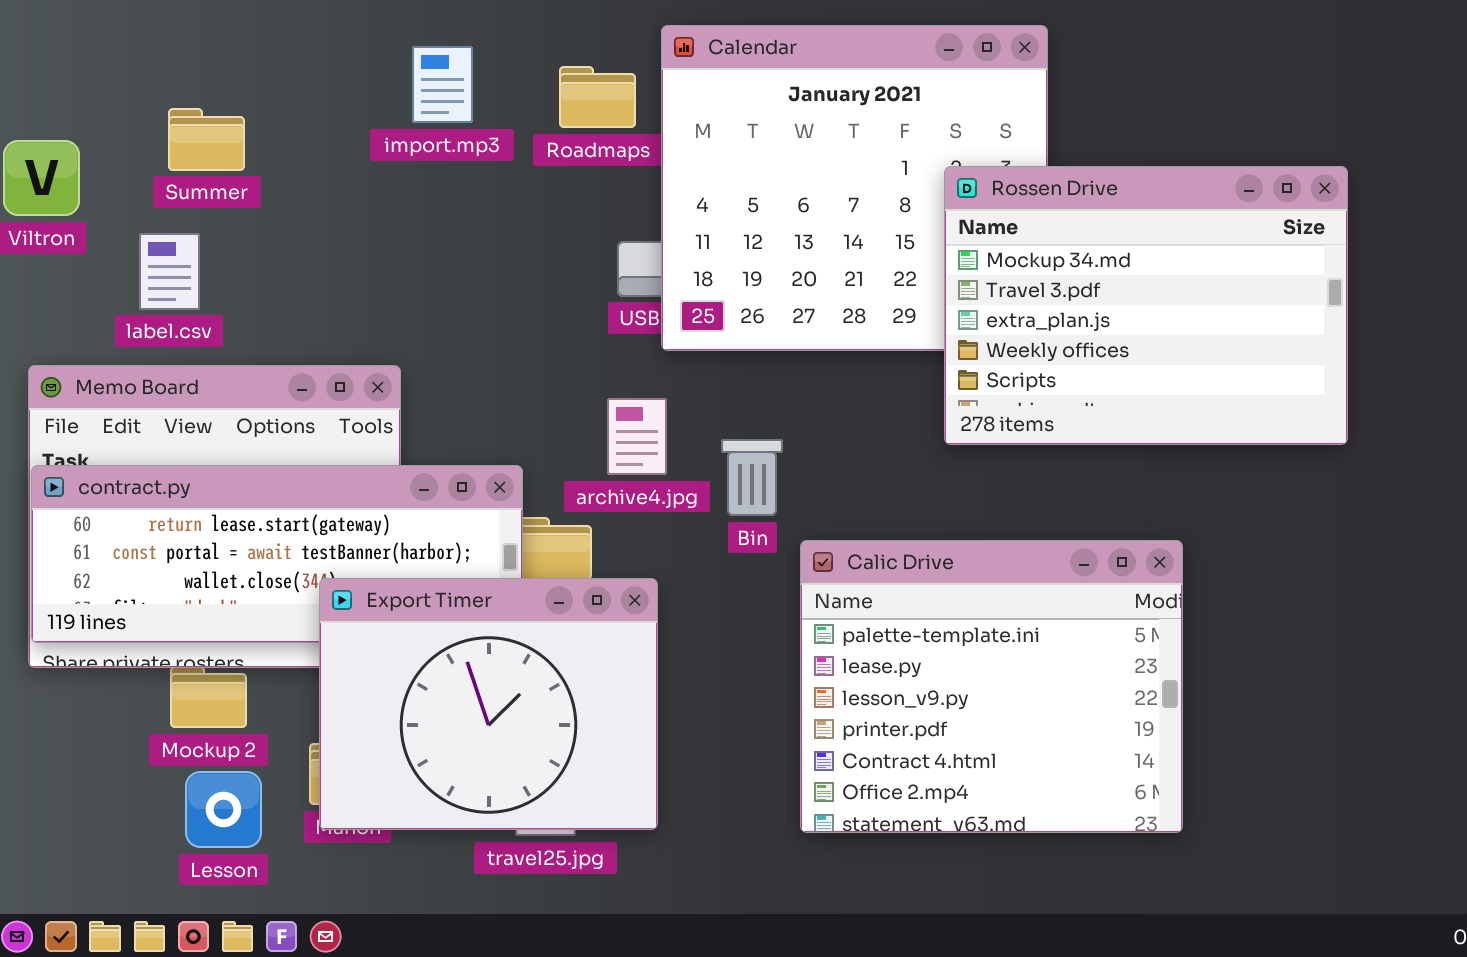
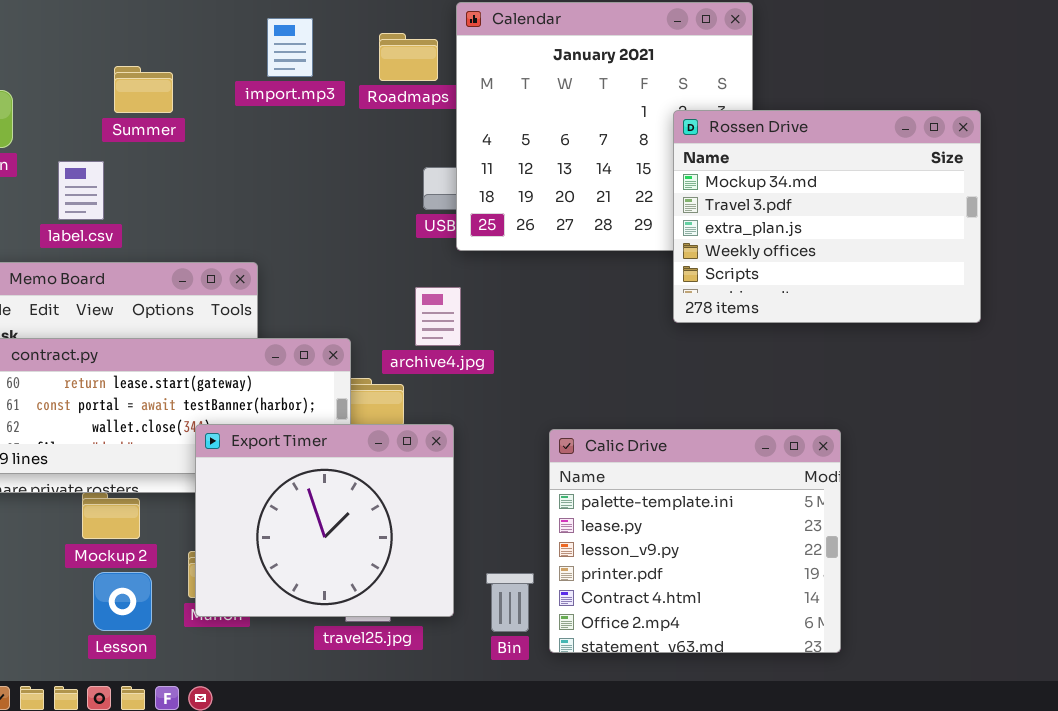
Summer: [168,108,245,171] -> [114,66,173,113], moved
Bin: [721,439,783,516] -> [486,573,534,632], moved
Calic Drive: [800,540,1183,833] -> [549,429,841,653], moved

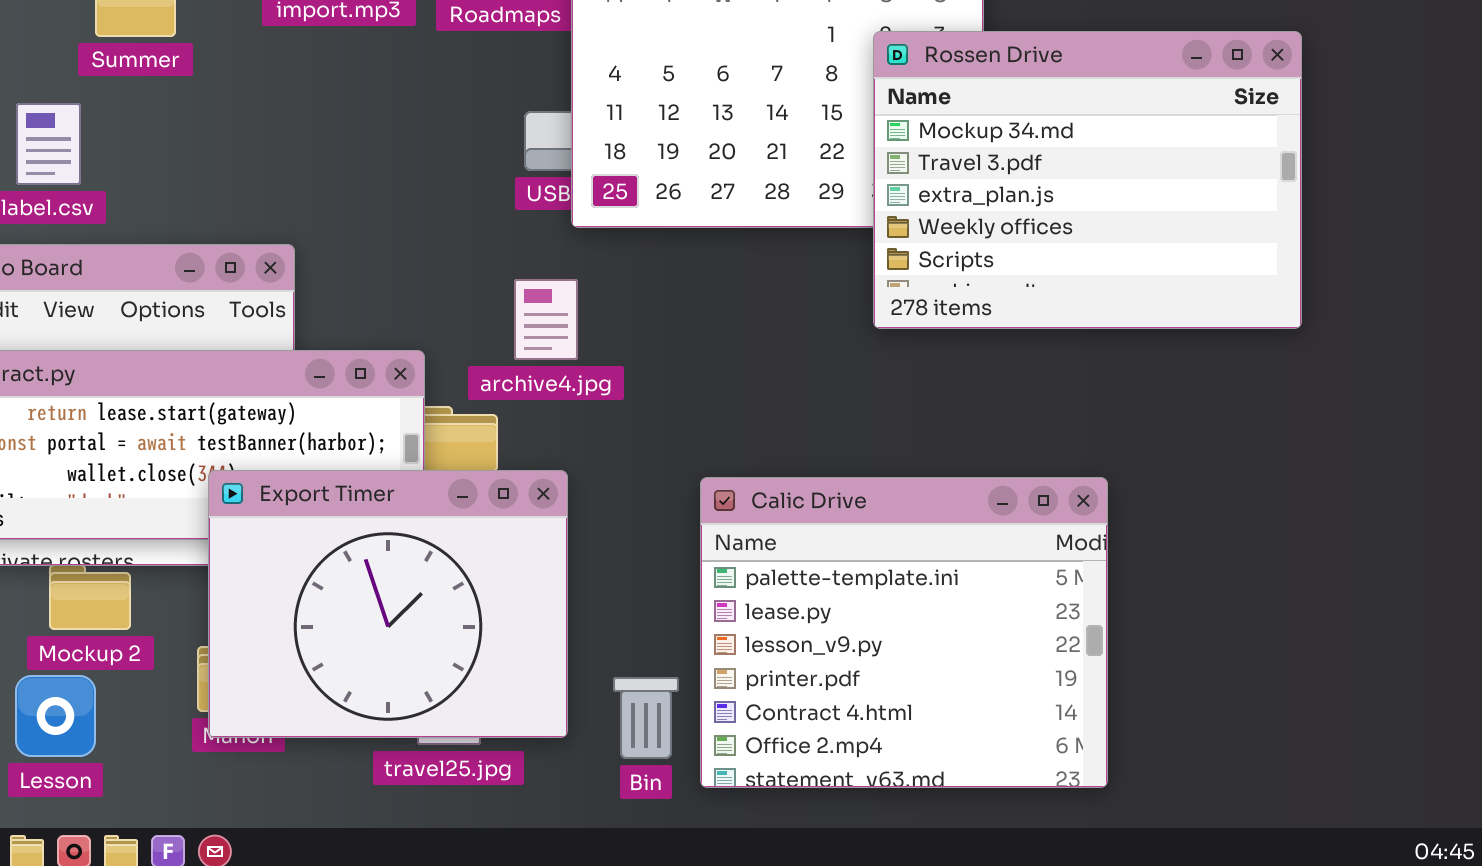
Lesson: [93,572,152,631] -> [15,675,96,757], moved

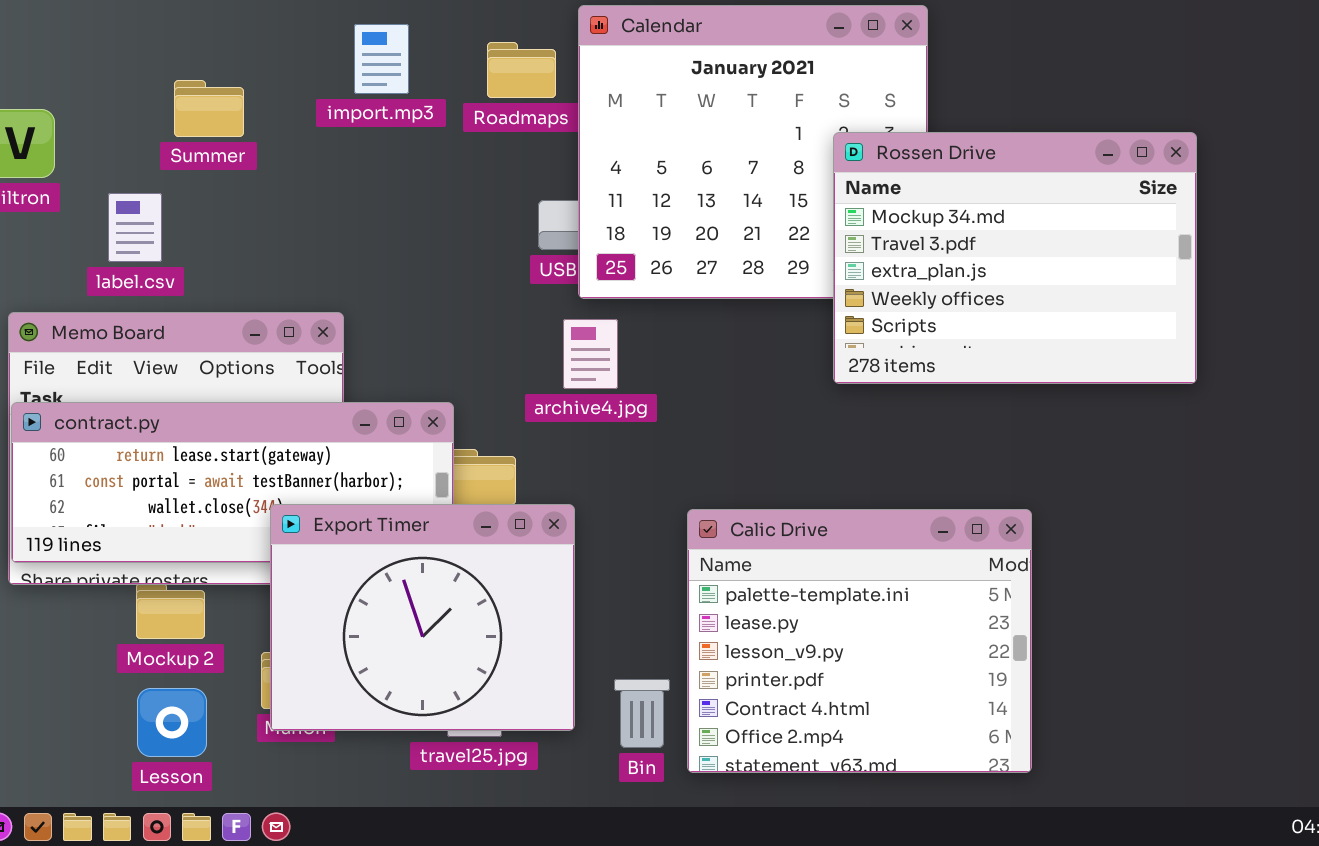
archive4.jpg: [514,279,578,360] -> [563,319,618,389], moved
Lesson: [15,675,96,757] -> [137,688,207,757], moved

